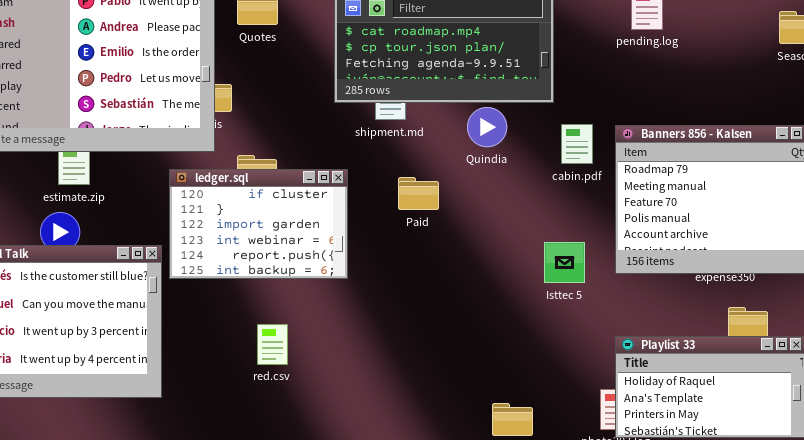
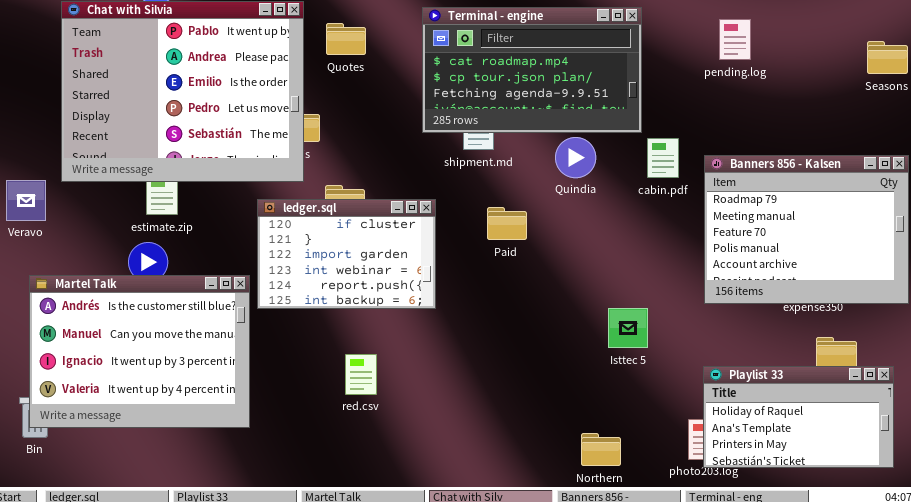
cabin.pdf: [561,124,593,164] -> [647,138,679,178], moved
Isttec 5: [544,242,585,283] -> [608,308,648,348], moved

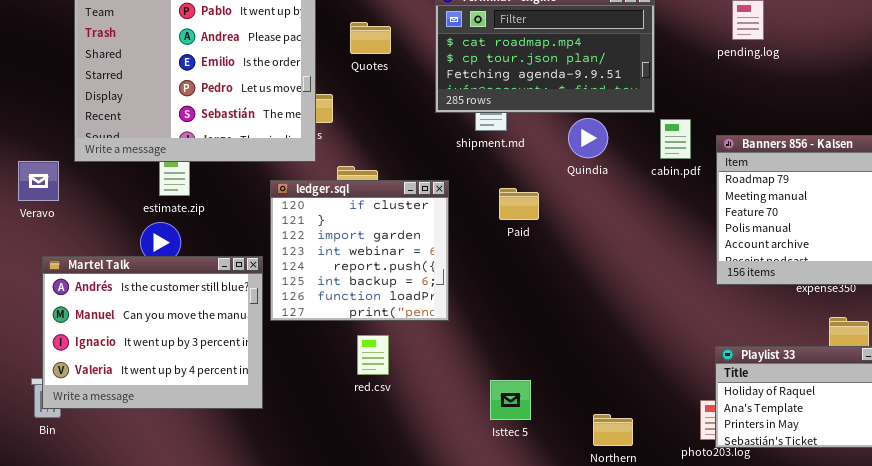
Quotes: [326,23,366,55] -> [350,22,391,54], moved
ledger.sql: [257,199,436,309] -> [270,180,449,321], resized
Isttec 5: [608,308,648,348] -> [490,380,531,420], moved

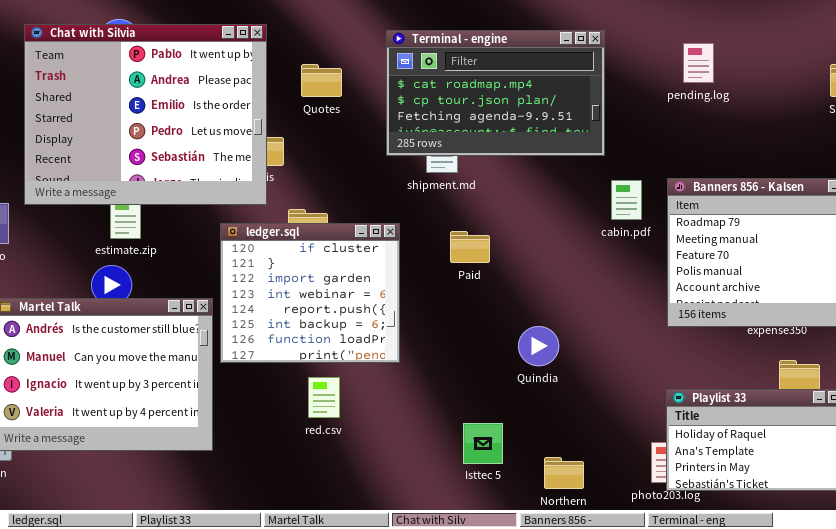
Quindia: [568,118,608,158] -> [518,326,559,366], moved
cabin.pdf: [660,119,691,159] -> [611,180,642,220], moved
Isttec 5: [490,380,531,420] -> [463,423,503,464], moved

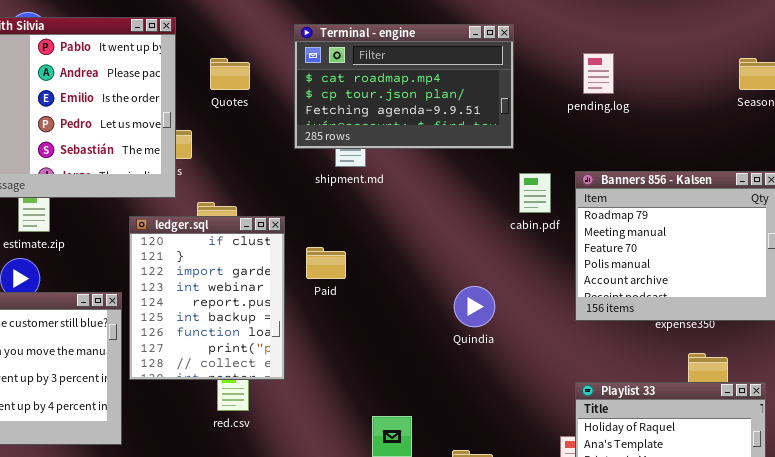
pending.log: [683,43,714,83] -> [583,53,614,94], moved
ledger.sql: [220,223,400,363] -> [129,216,285,380], resized
Paid: [450,231,490,263] -> [306,247,346,279], moved
Quindia: [518,326,559,366] -> [454,286,495,327], moved

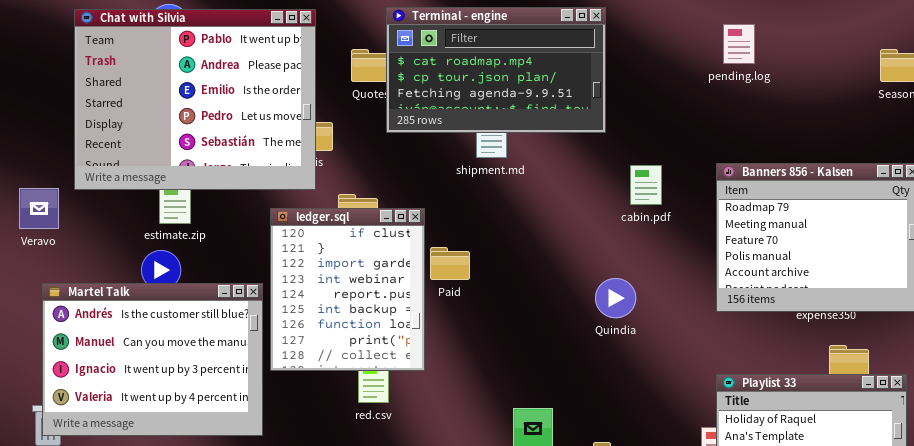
Terminal - engine: [294,24,514,149] -> [386,7,606,133], moved
pending.log: [583,53,614,94] -> [723,24,755,64], moved
cabin.pdf: [519,173,551,213] -> [630,165,662,205], moved
Paid: [306,247,346,279] -> [430,247,470,280], moved

